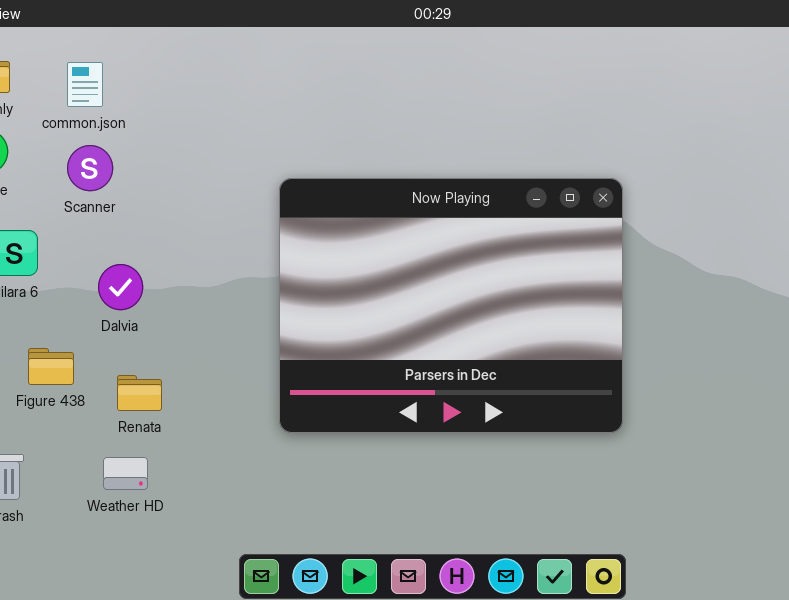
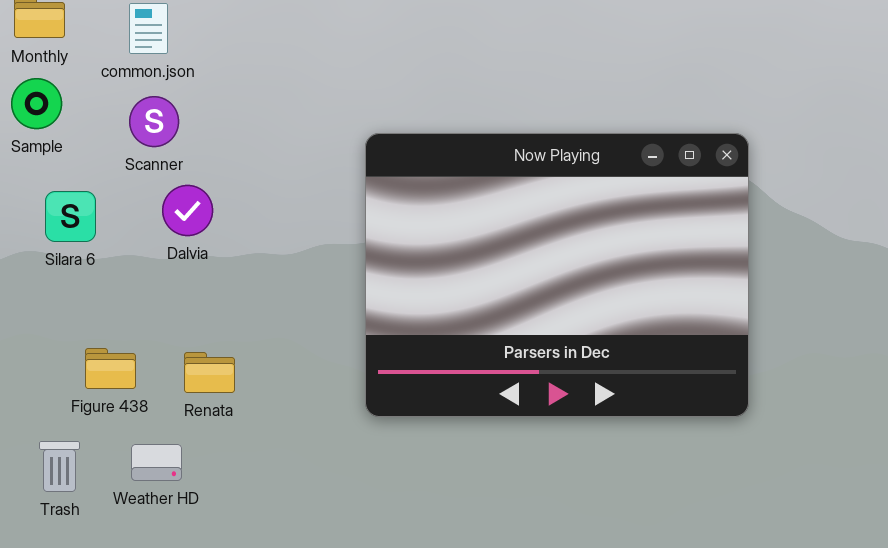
Dalvia: [98,264,143,310] -> [162,185,213,236], moved
Figure 438: [28,348,74,385] -> [85,348,136,389], moved
Weather HD: [103,457,148,490] -> [131,444,182,481], moved

